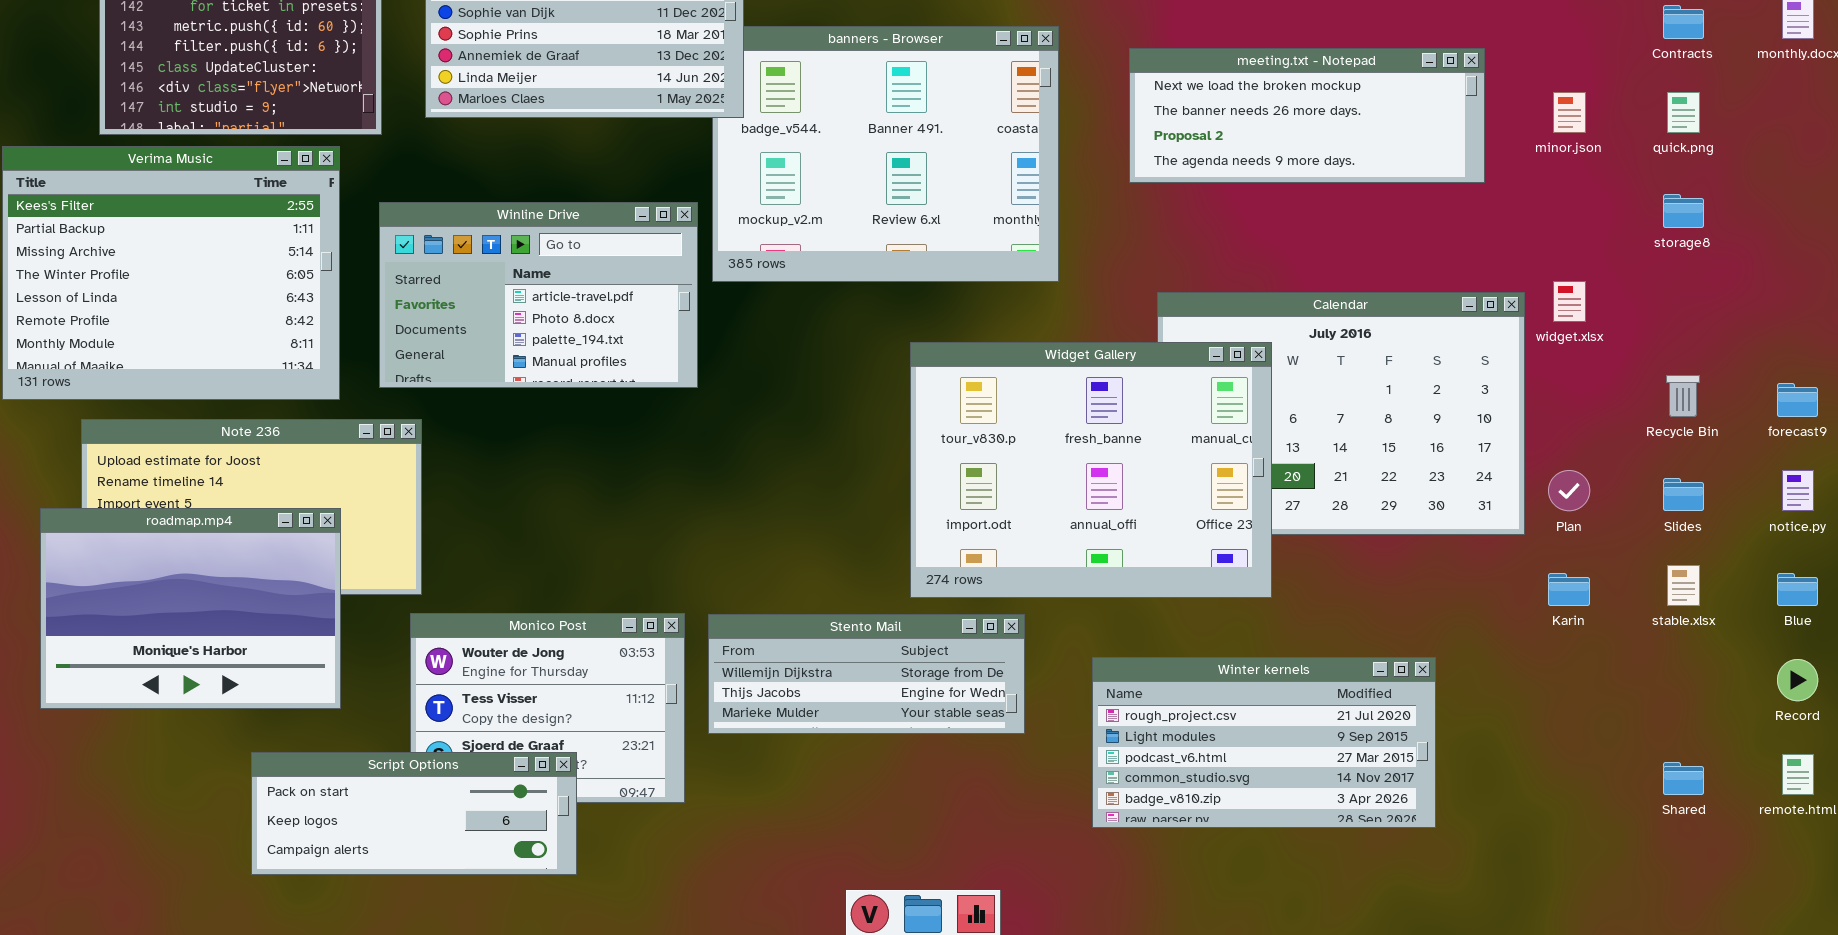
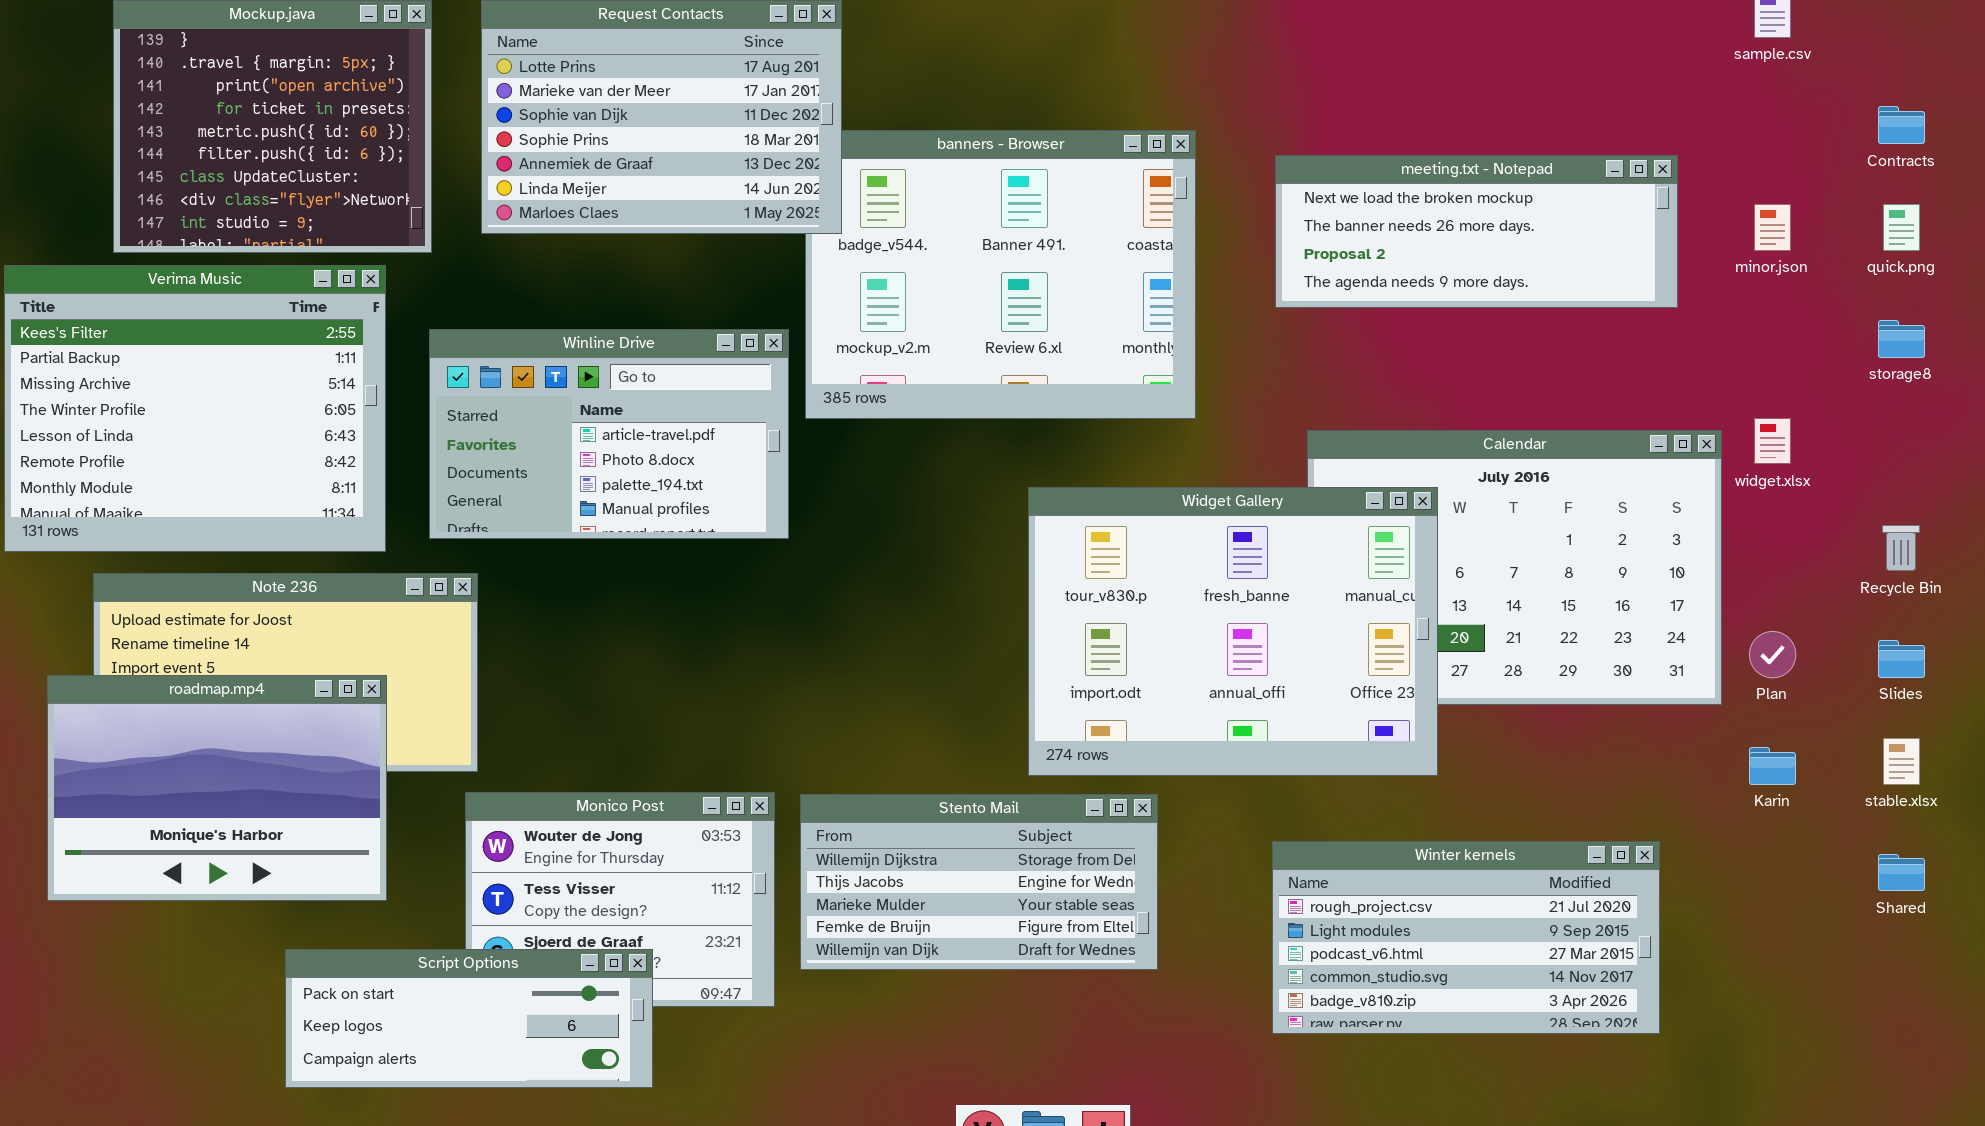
Stento Mail: [708,614,1025,734] -> [800,794,1158,970], resized
Winter kernels: [1092,657,1436,828] -> [1272,841,1660,1034], moved
Shared: [1663,762,1704,795] -> [1878,854,1925,891], moved

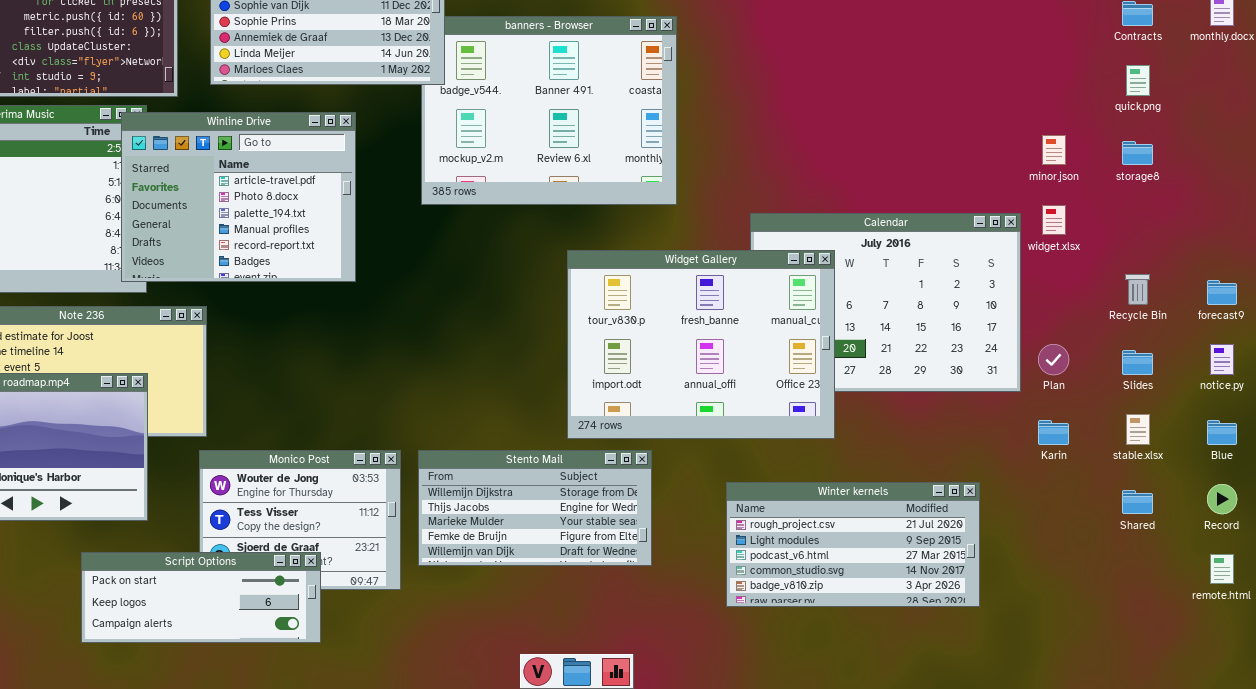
meeting.txt - Notepad: [1275,155,1678,308] -> none, closed
minor.json: [1754,204,1791,251] -> [1042,135,1066,165], moved
Winline Drive: [429,329,789,539] -> [121,112,356,282], moved, resized

